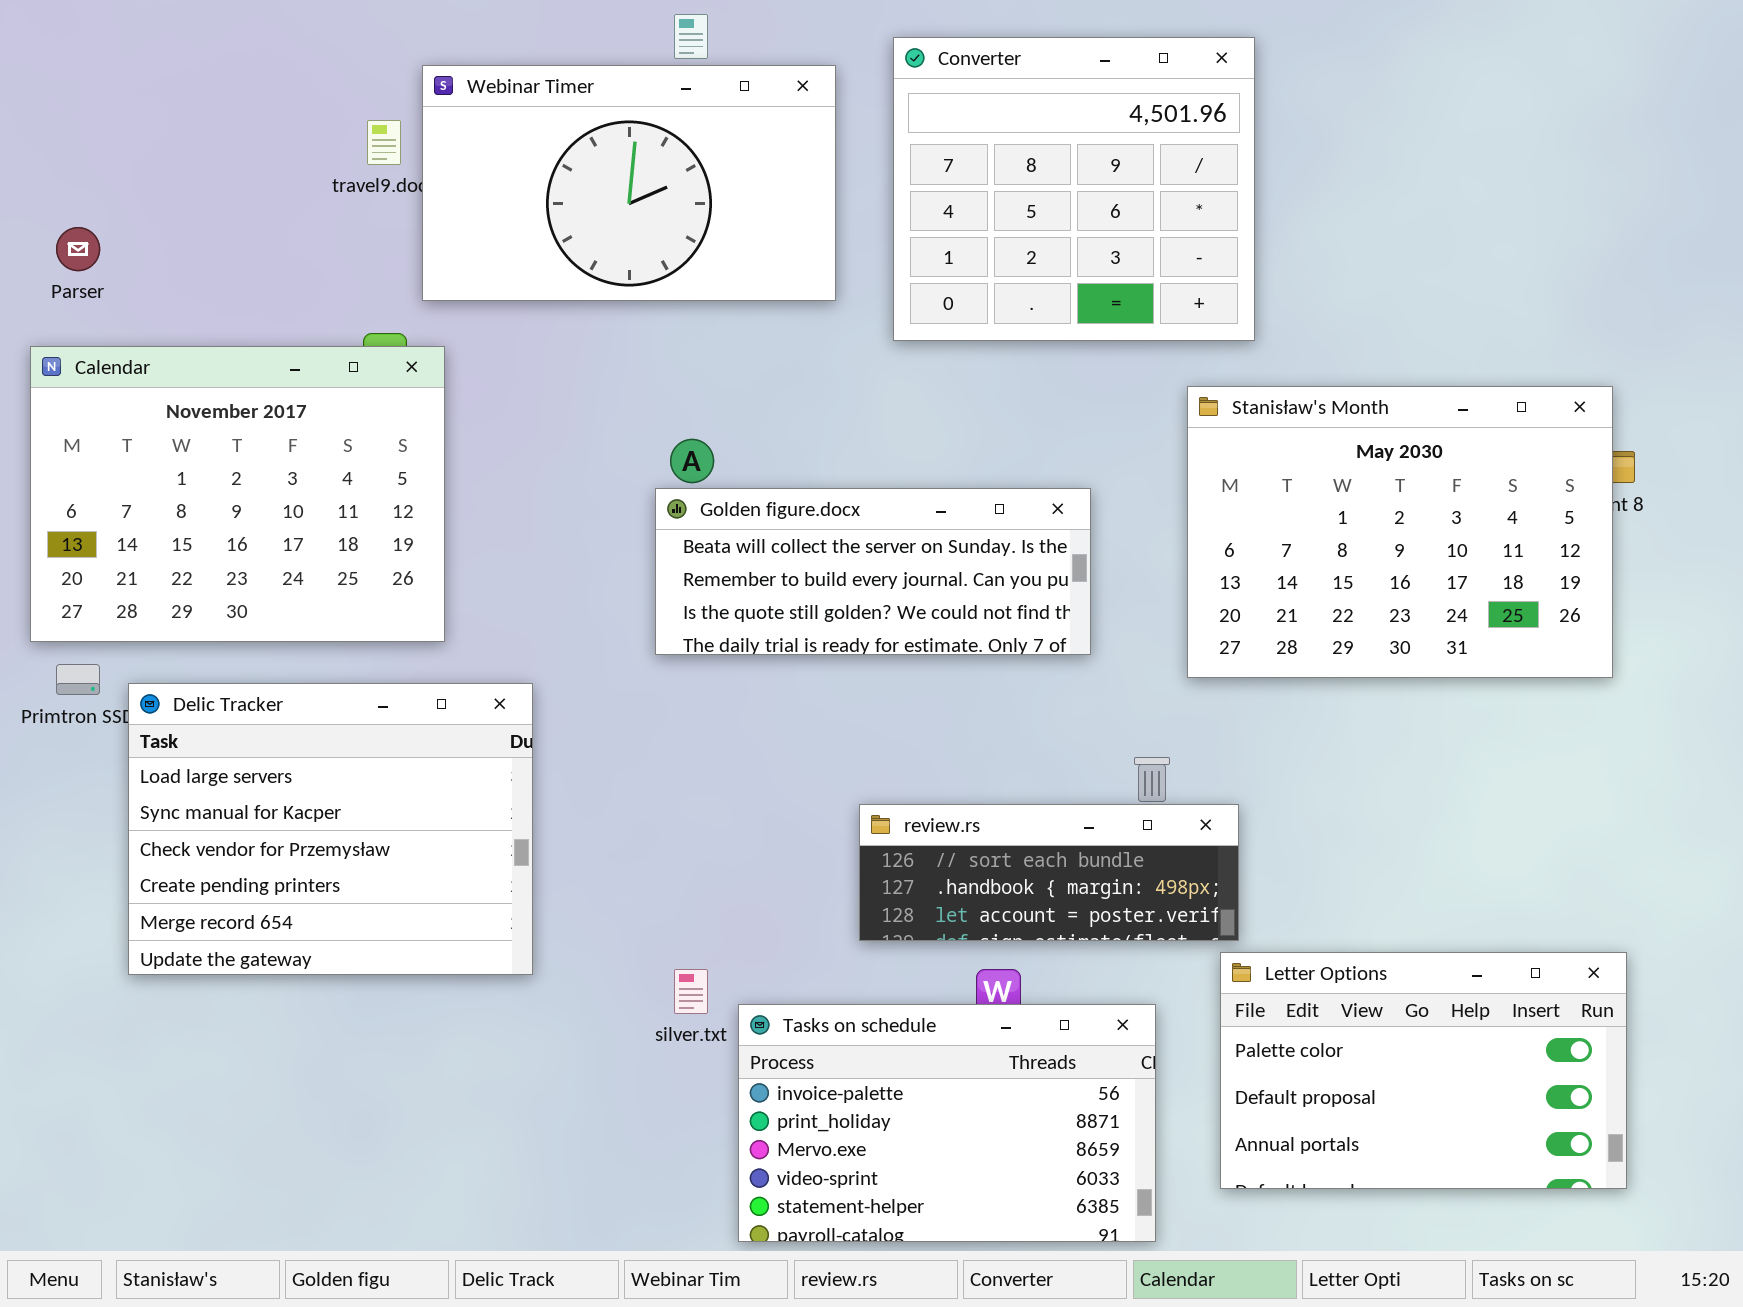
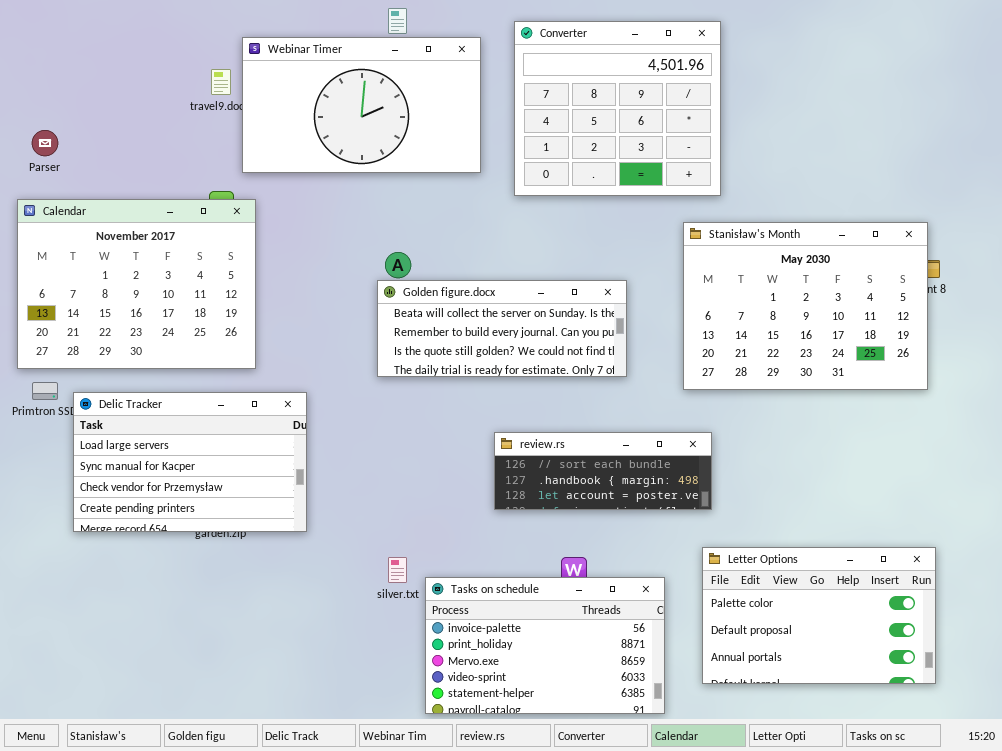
Delic Tracker: [128,683,533,975] -> [73,392,307,532], resized
review.rs: [859,804,1239,941] -> [494,432,712,510], moved

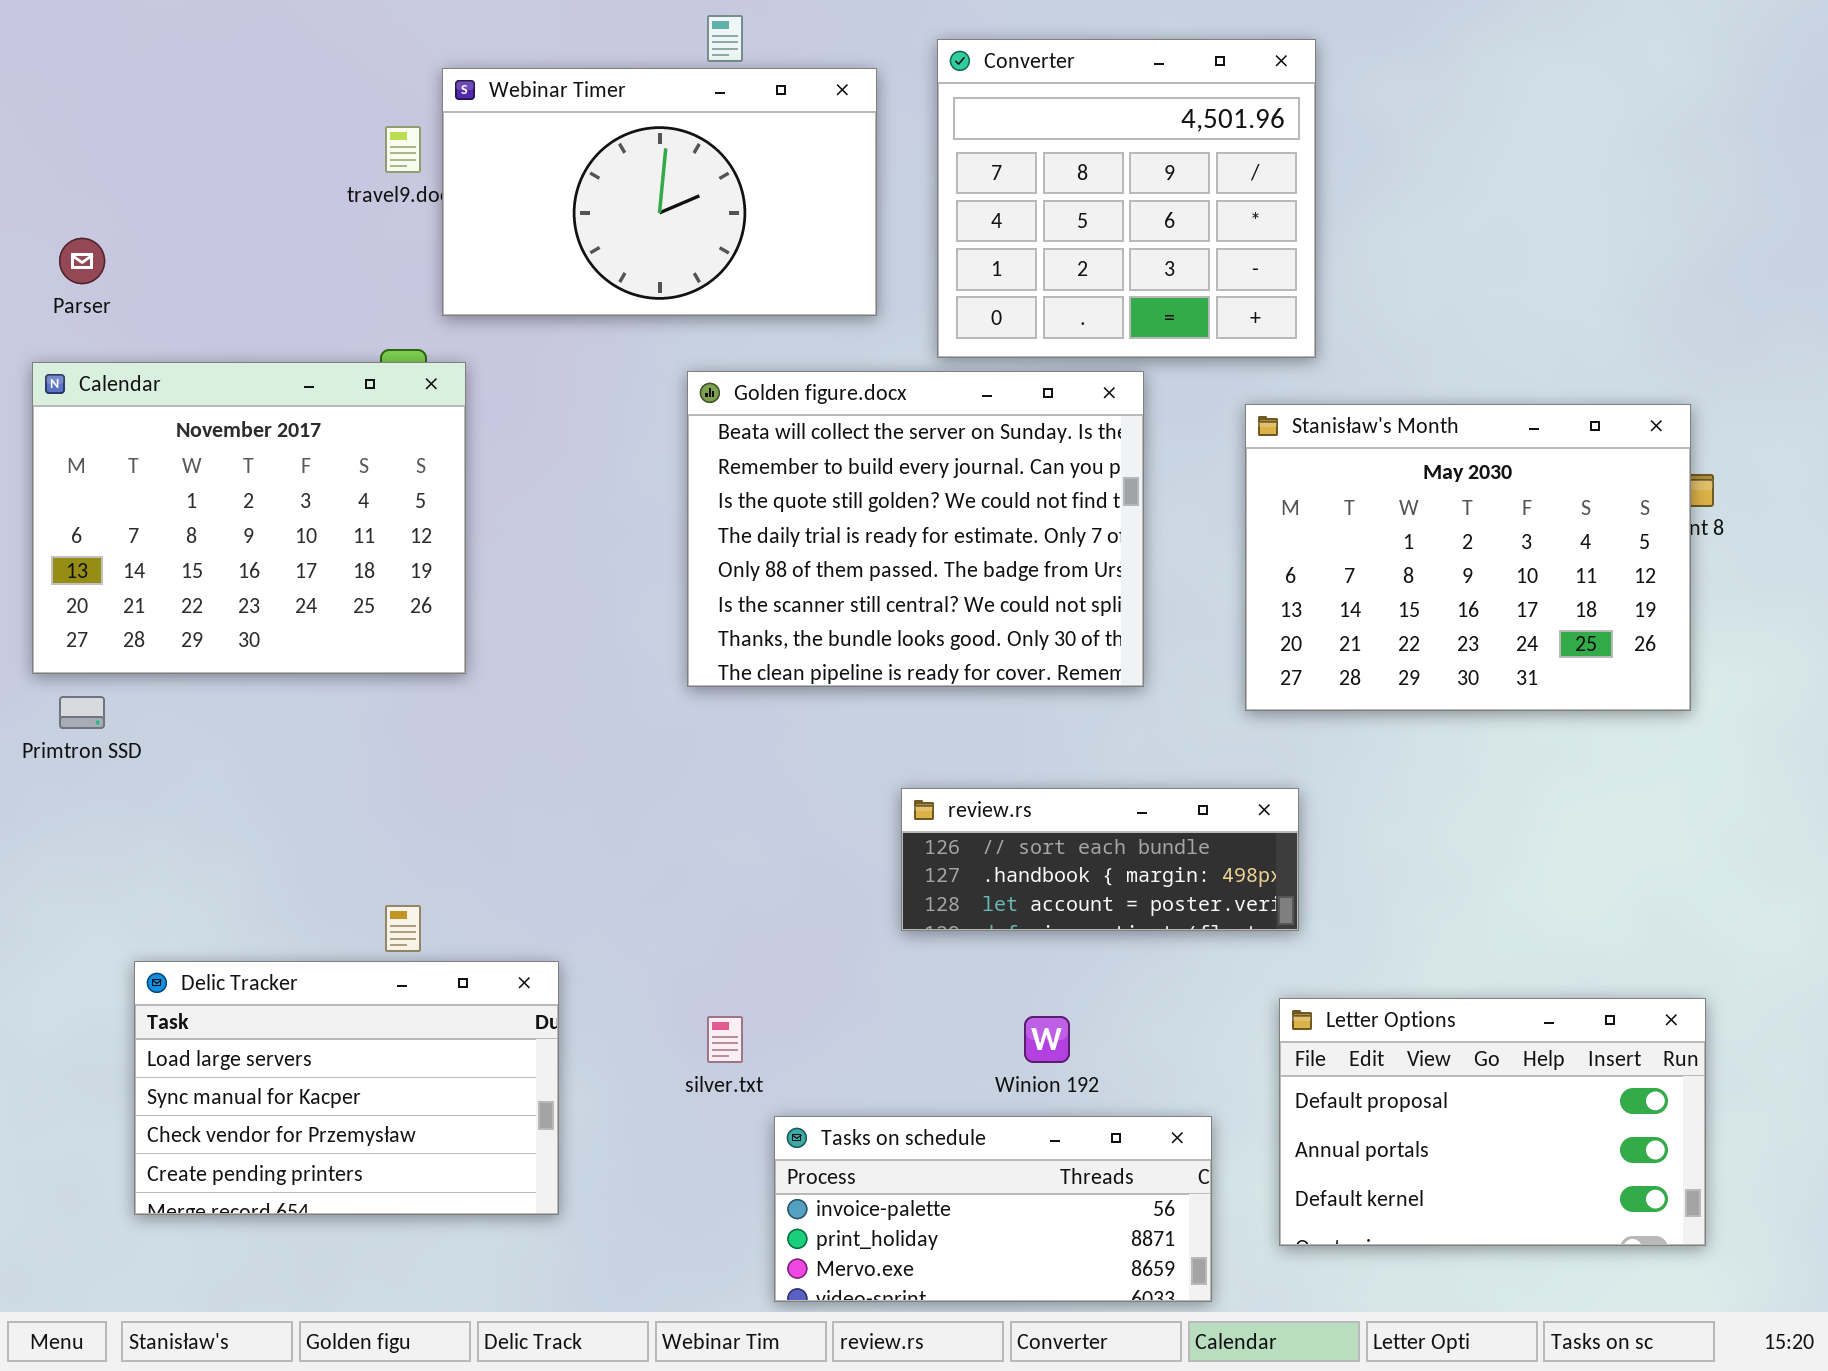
Golden figure.docx: [377,280,627,377] -> [687,371,1144,687], resized
Delic Tracker: [73,392,307,532] -> [134,961,559,1215], moved
Letter Options: [702,547,936,684] -> [1279,998,1706,1246], scrolled down 1 row
Tasks on schedule: [425,577,665,714] -> [774,1116,1212,1302], resized

